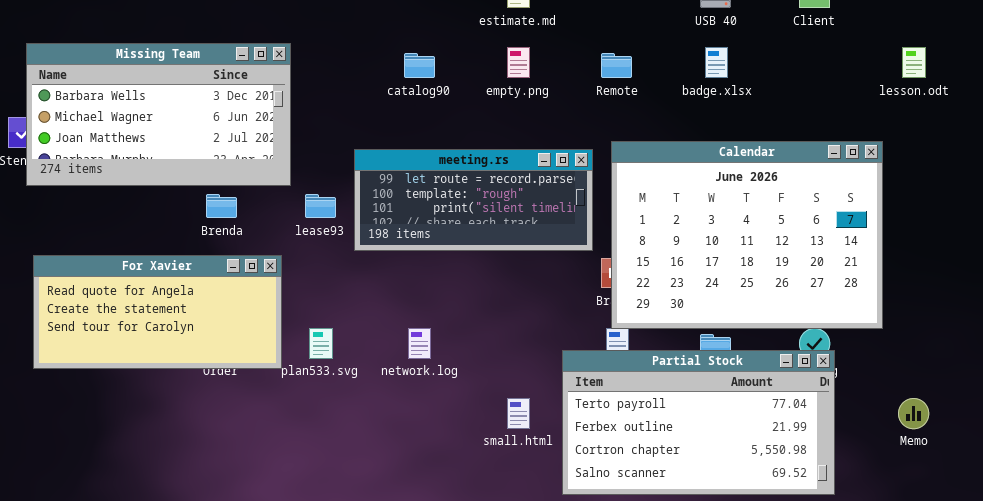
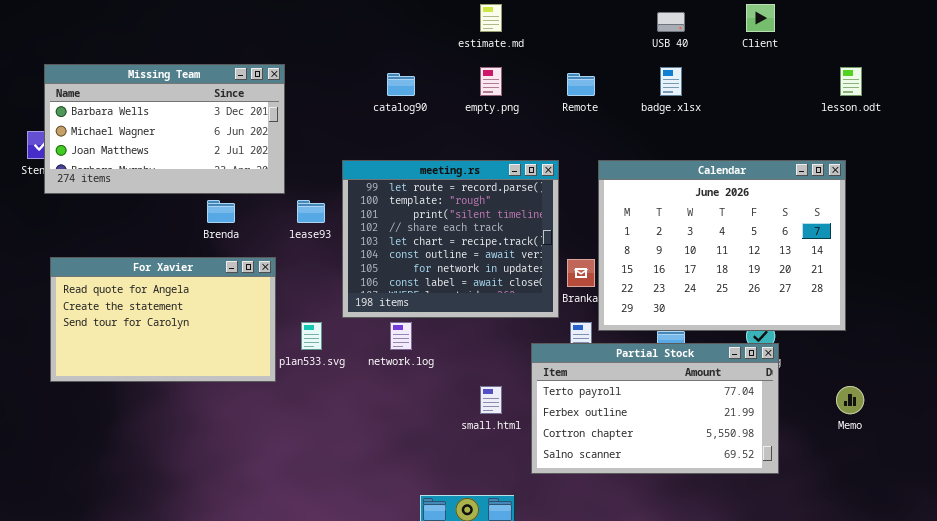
Calendar: [611,141,883,329] -> [598,160,846,331], moved
meeting.rs: [354,149,593,251] -> [342,160,559,318], resized
For Xavier: [33,255,282,369] -> [50,257,276,382], resized

